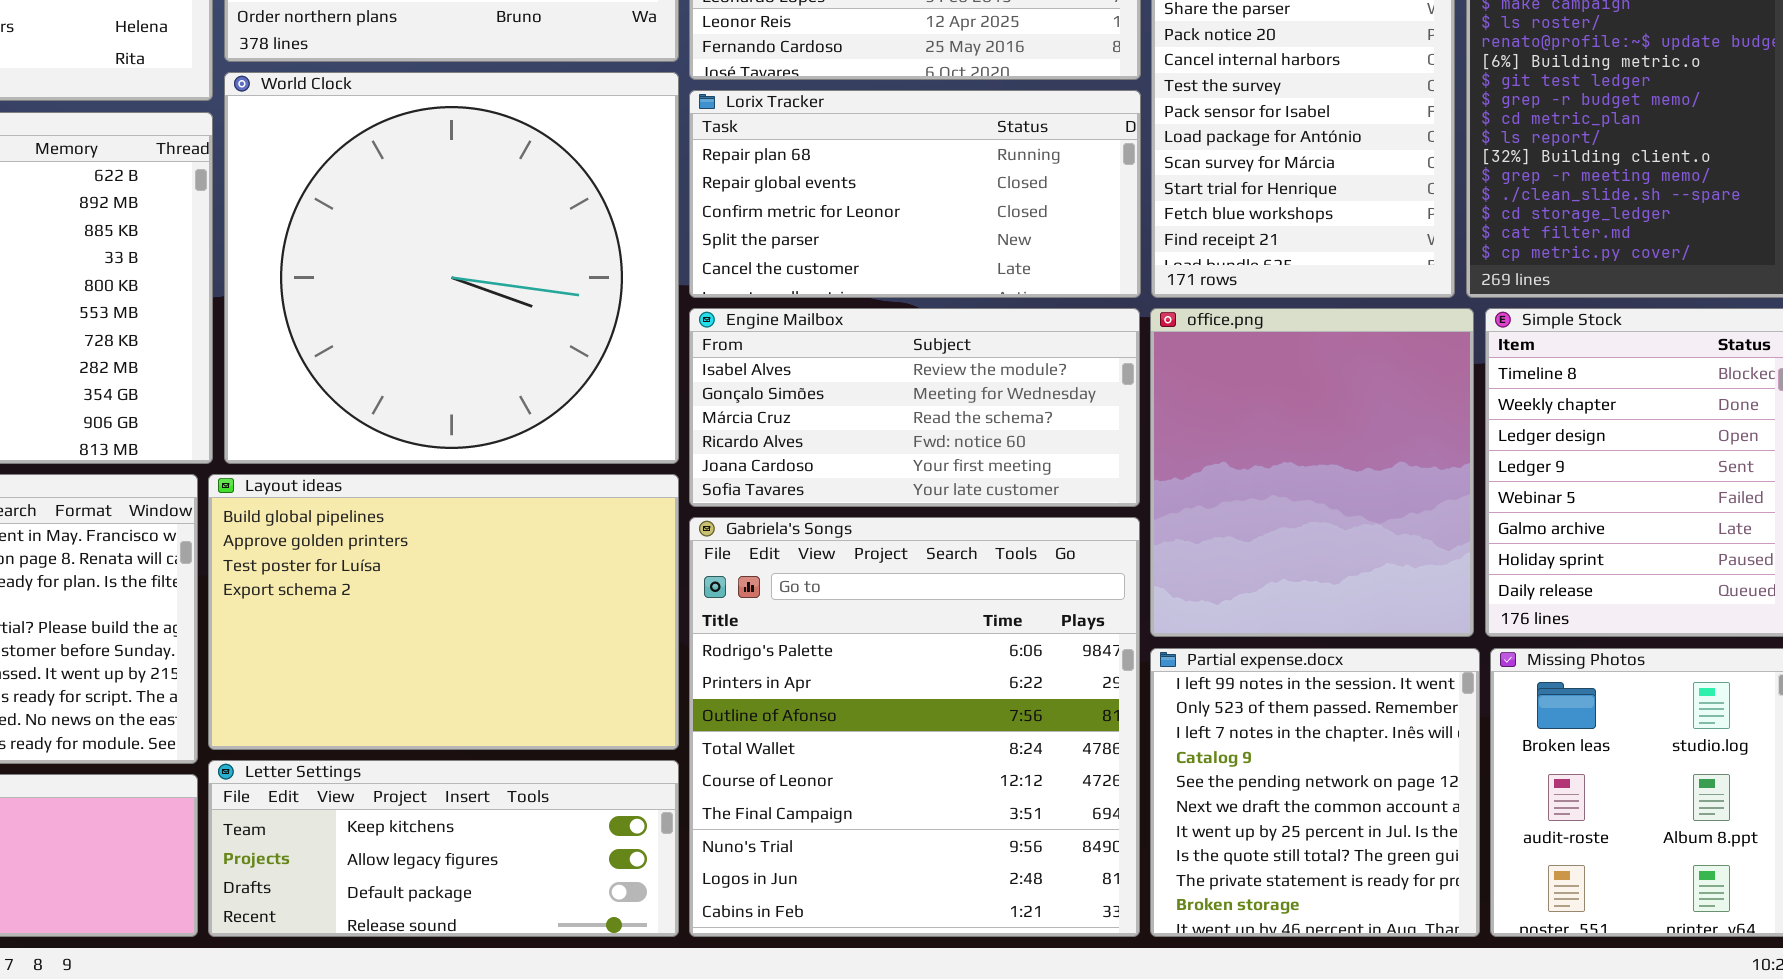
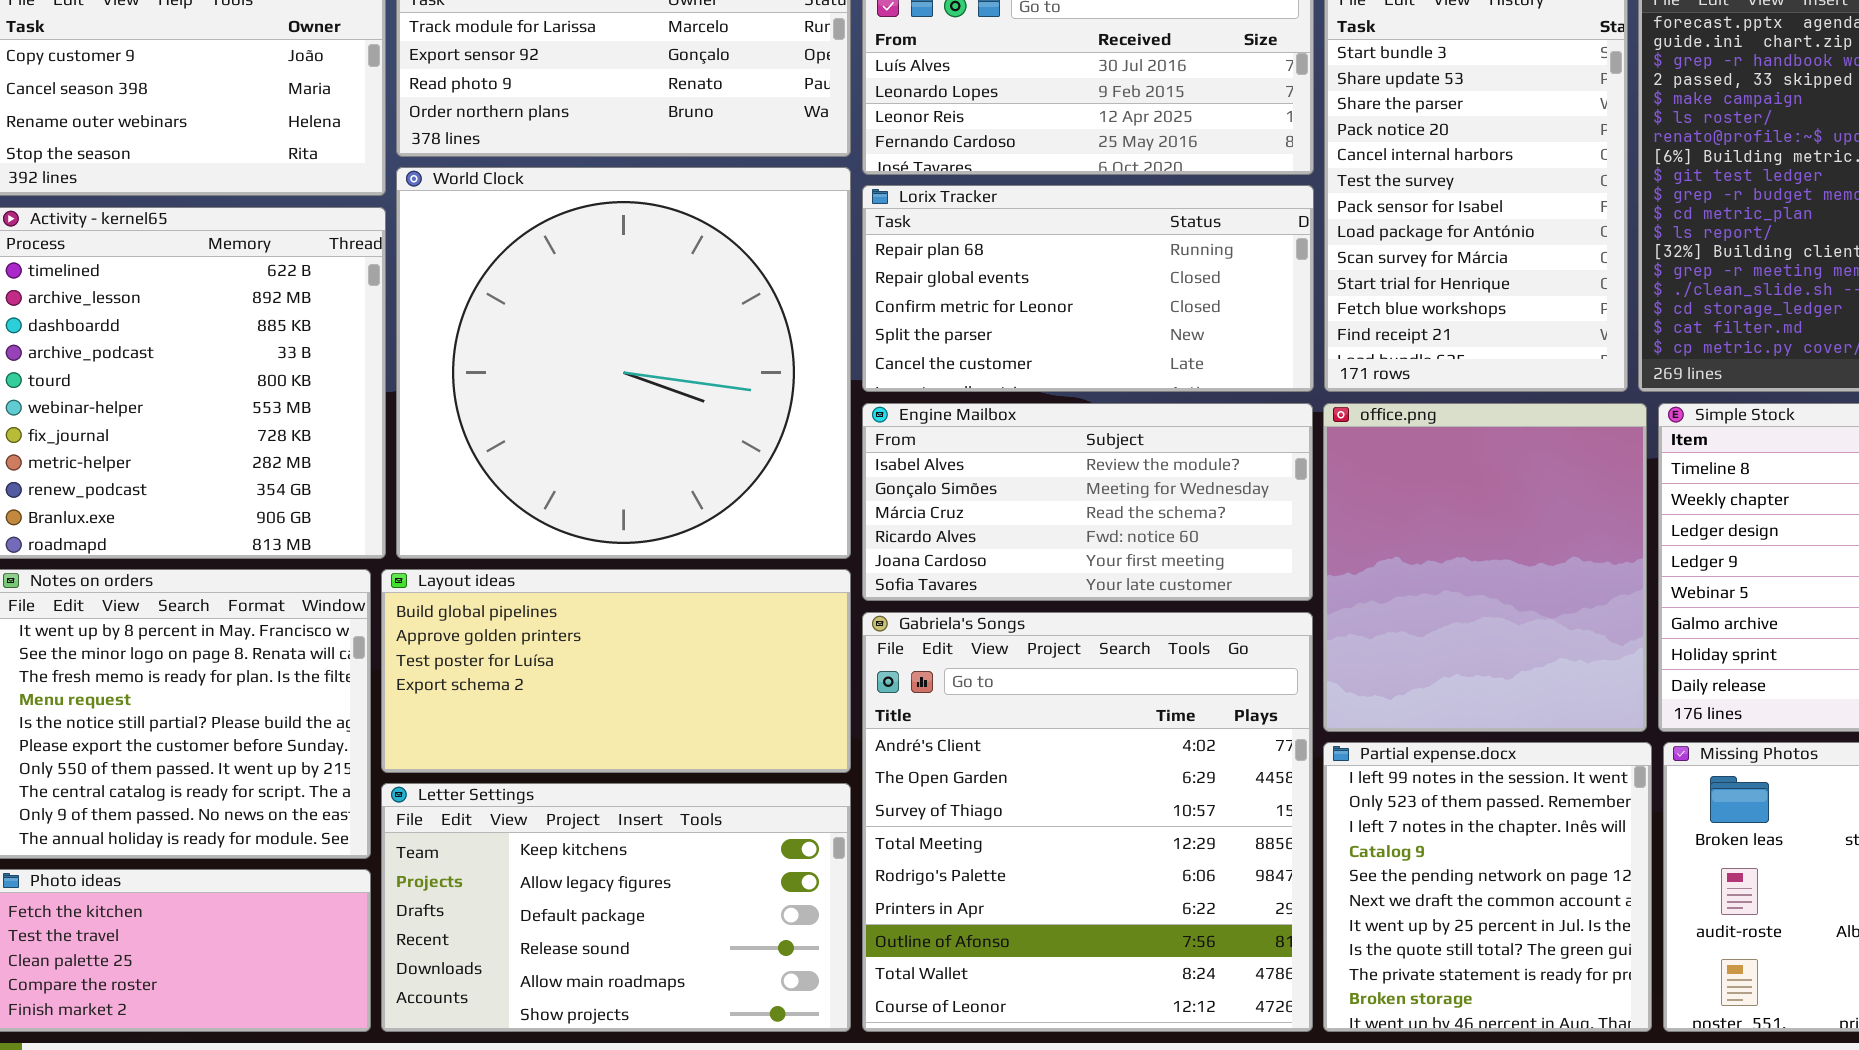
Layout ideas: [208,474,679,750] -> [381,569,851,773], resized
Gabriela's Songs: [689,517,1140,937] -> [862,612,1313,1032], scrolled up 4 rows
Letter Settings: [208,760,679,937] -> [381,783,851,1032], resized

